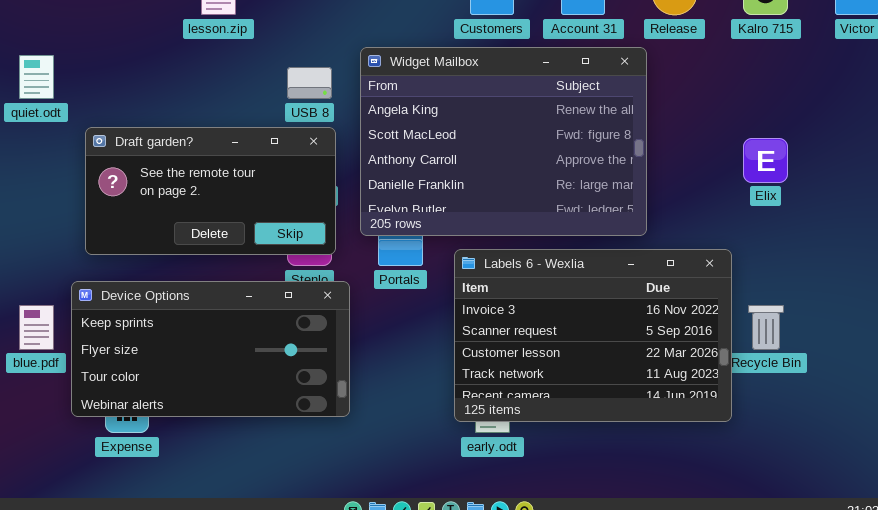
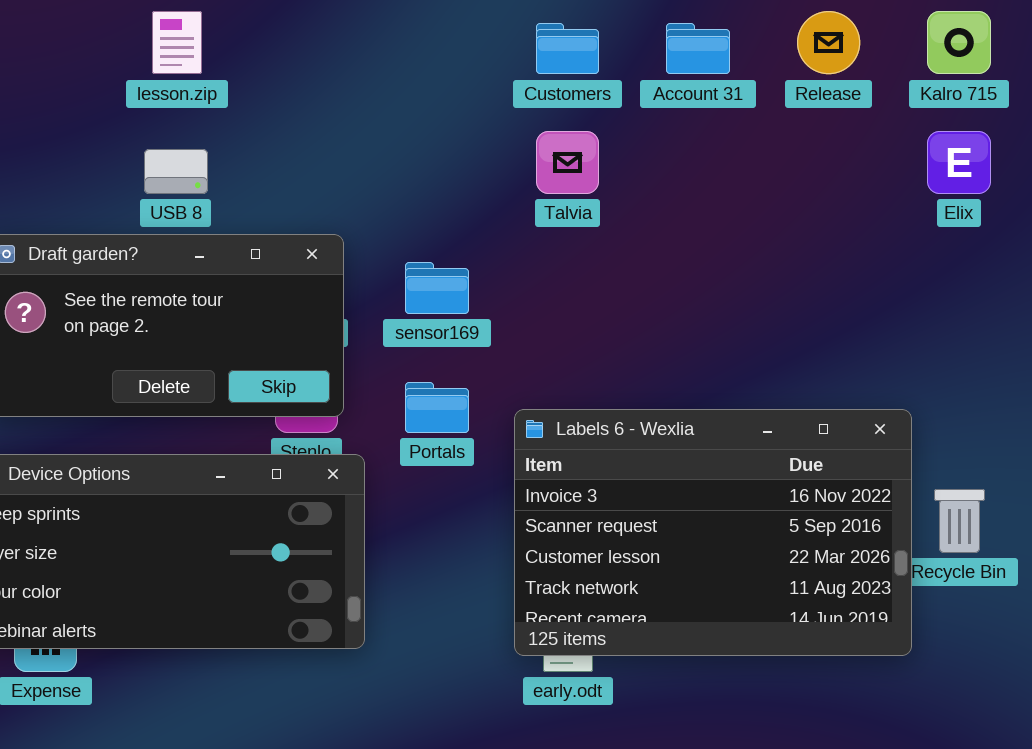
Widget Mailbox: [360,47,647,236] -> none, closed
USB 8: [287,67,332,99] -> [144,149,208,194], moved
Elix: [743,138,788,183] -> [927,131,991,194], moved

